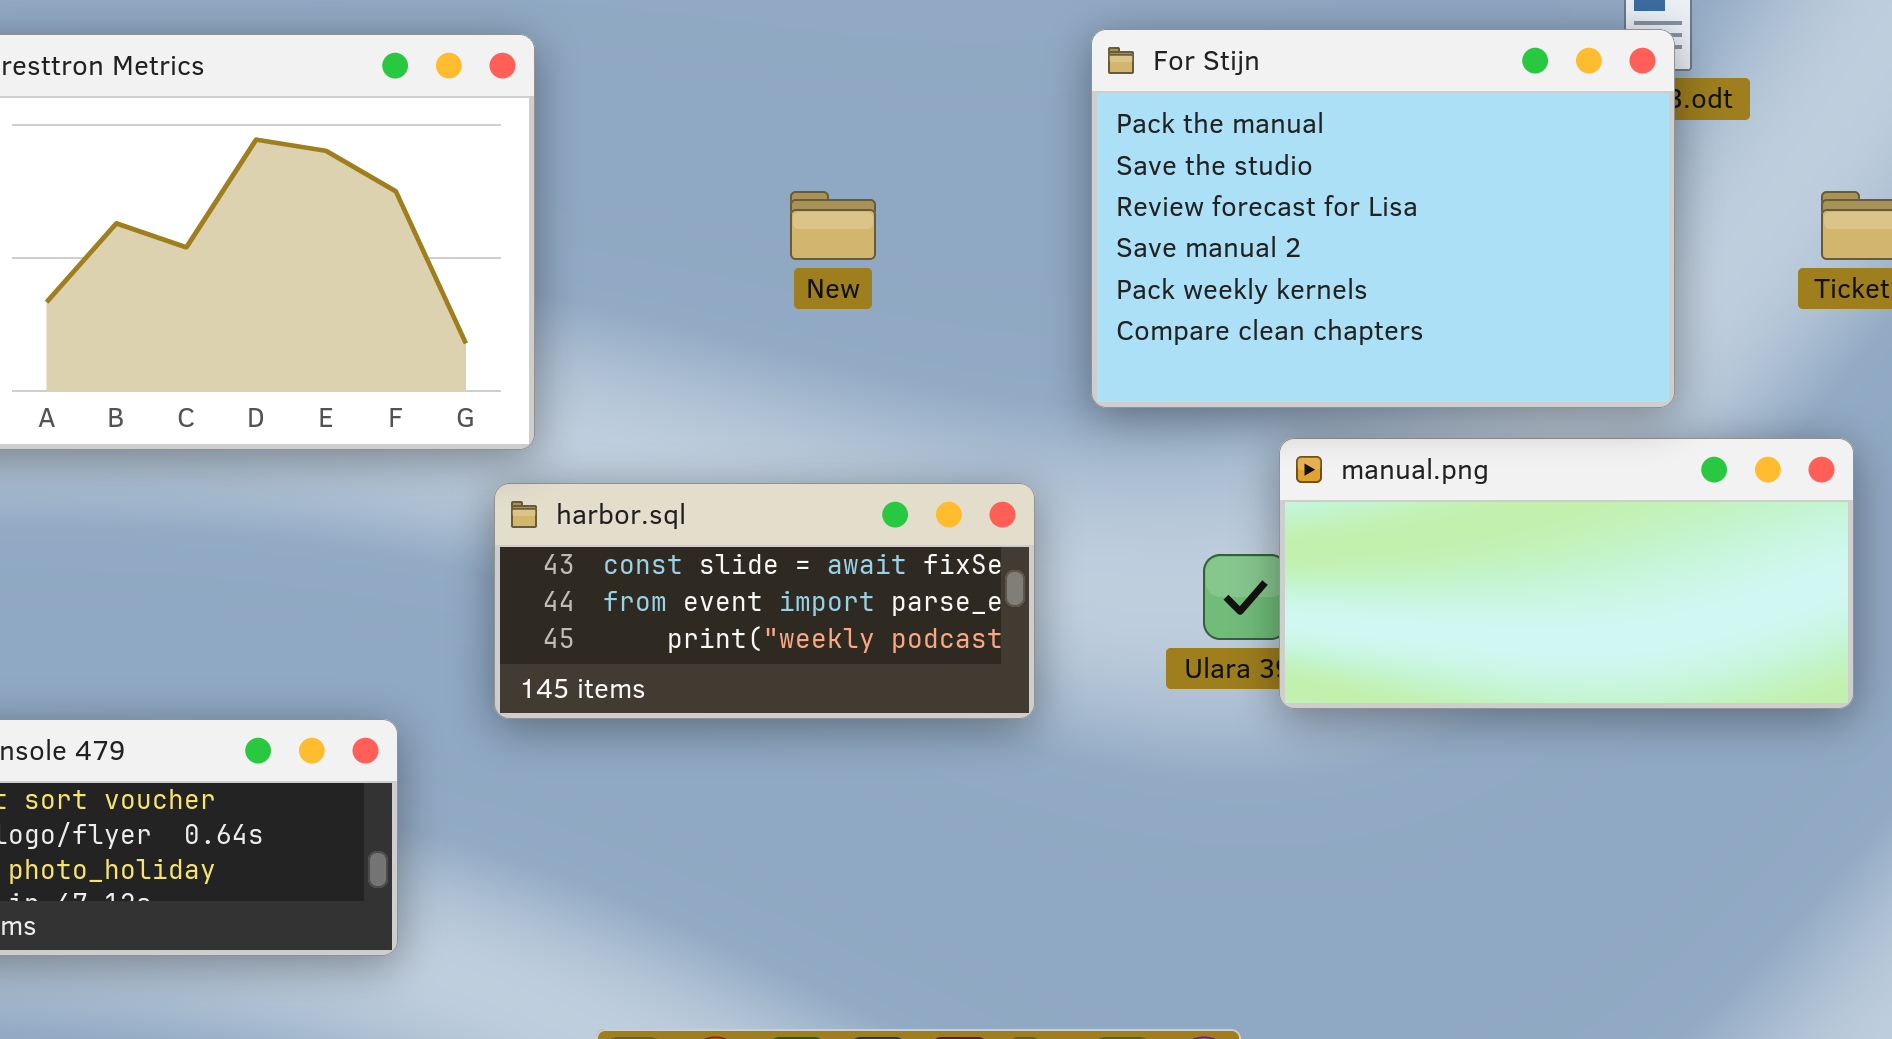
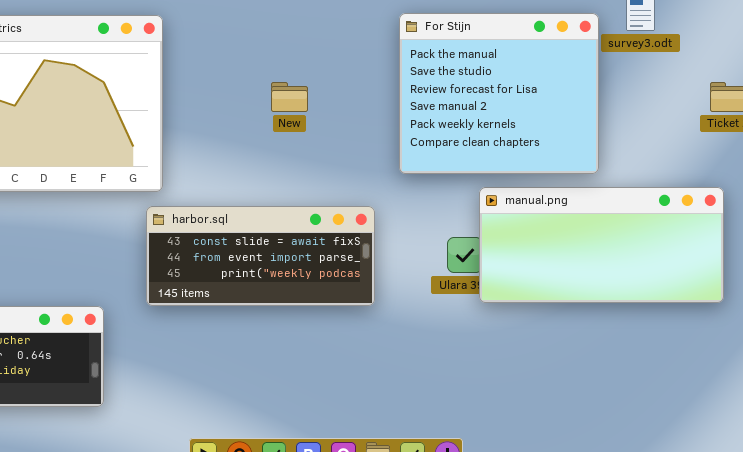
For Stijn: [1091,29,1675,408] -> [399,13,599,174], resized

